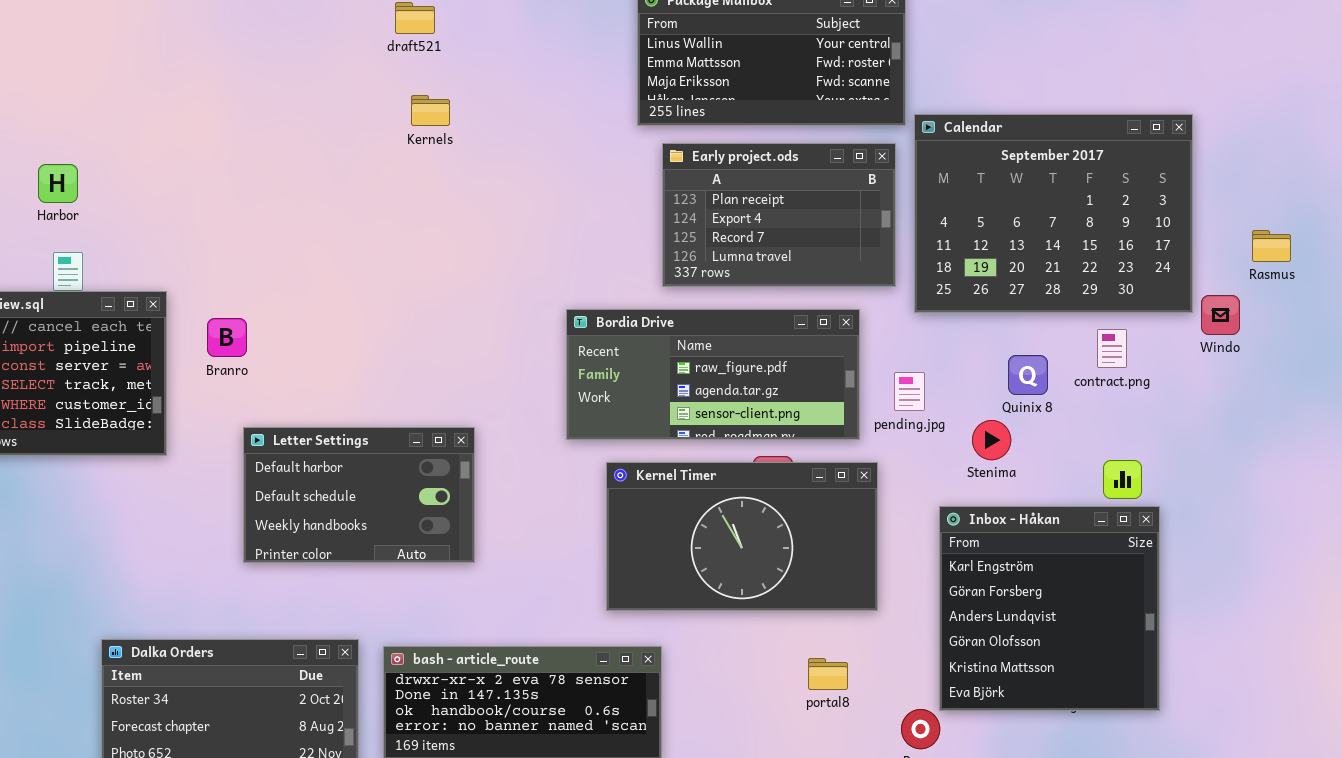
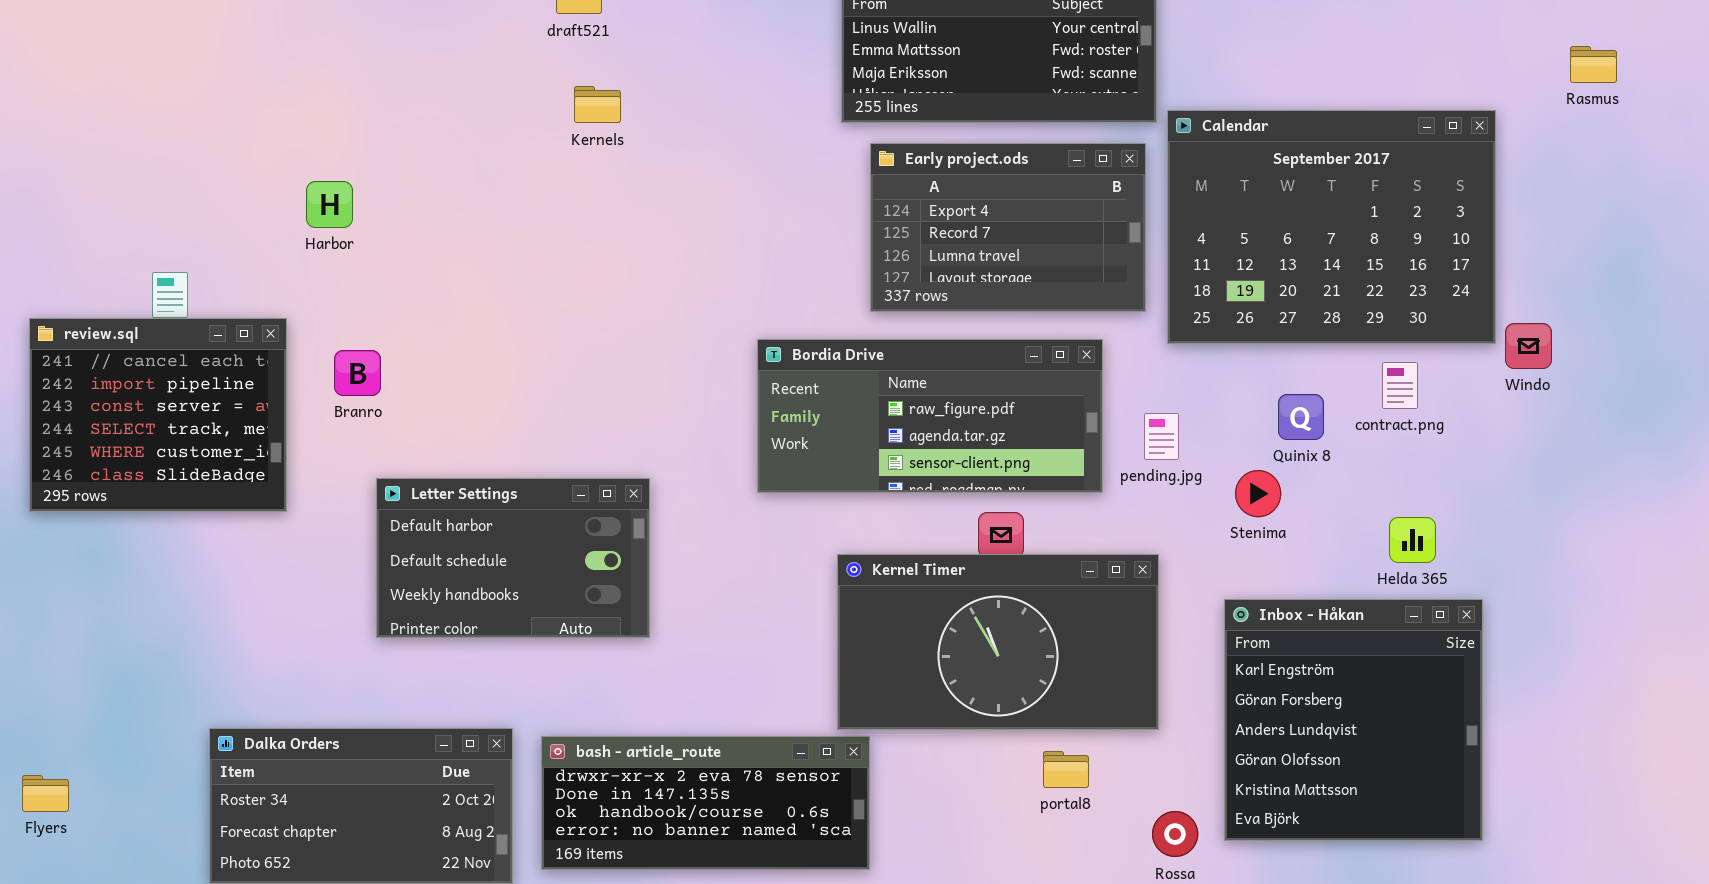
Early project.ods: [662,143,896,287] -> [870,143,1146,312], scrolled down 1 row
Harbor: [38,164,78,203] -> [306,181,353,228], moved
Rasmus: [1252,230,1291,262] -> [1570,46,1617,83], moved
Kernel Timer: [606,462,878,611] -> [837,554,1159,730], moved
Inbox - Håkan: [939,506,1160,711] -> [1224,599,1483,841], moved

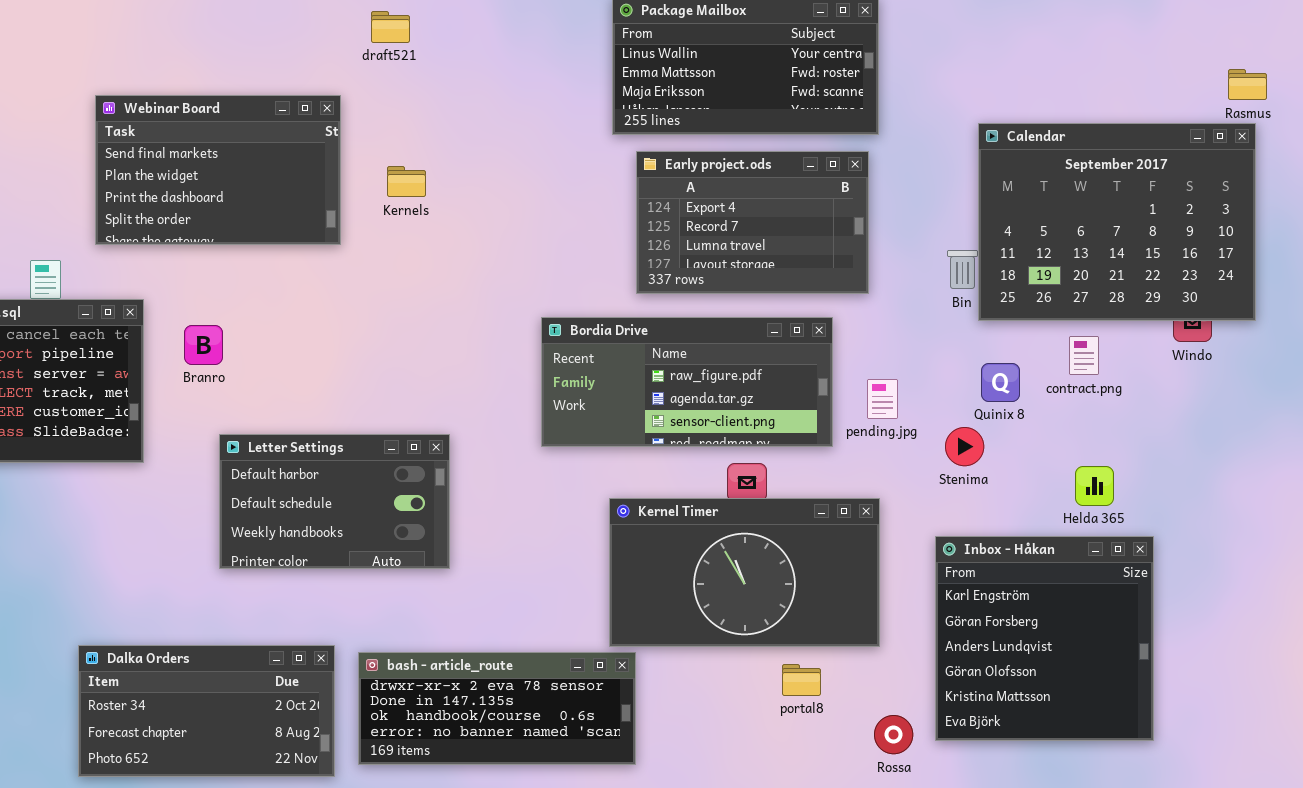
Webinar Board: none -> [95,95,341,245], opened
Kernels: [574,86,621,123] -> [387,166,426,197], moved
Calendar: [1167,110,1496,344] -> [978,123,1256,321], moved

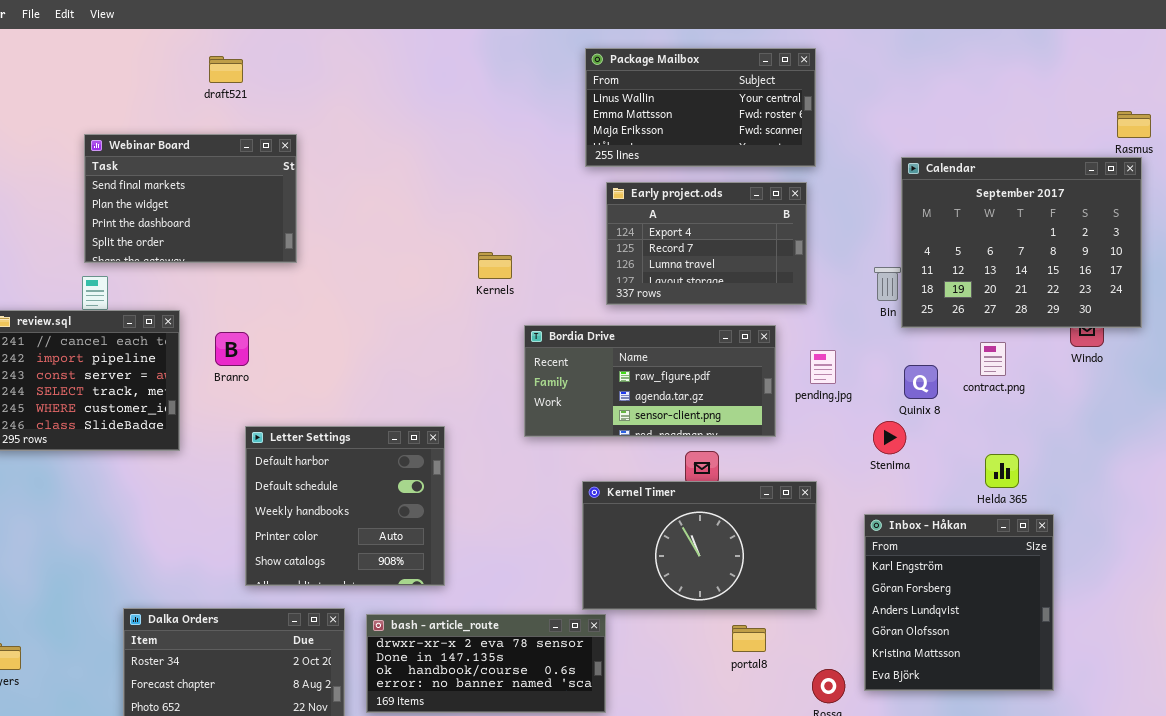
draft521: [371,11,410,43] -> [209,56,243,83], moved
Webinar Board: [95,95,341,245] -> [84,134,297,263], moved
Kernels: [387,166,426,197] -> [478,252,512,279], moved
pending.jpg: [867,379,898,419] -> [810,350,836,384], moved
Letter Settings: [219,434,450,569] -> [245,426,445,586], resized

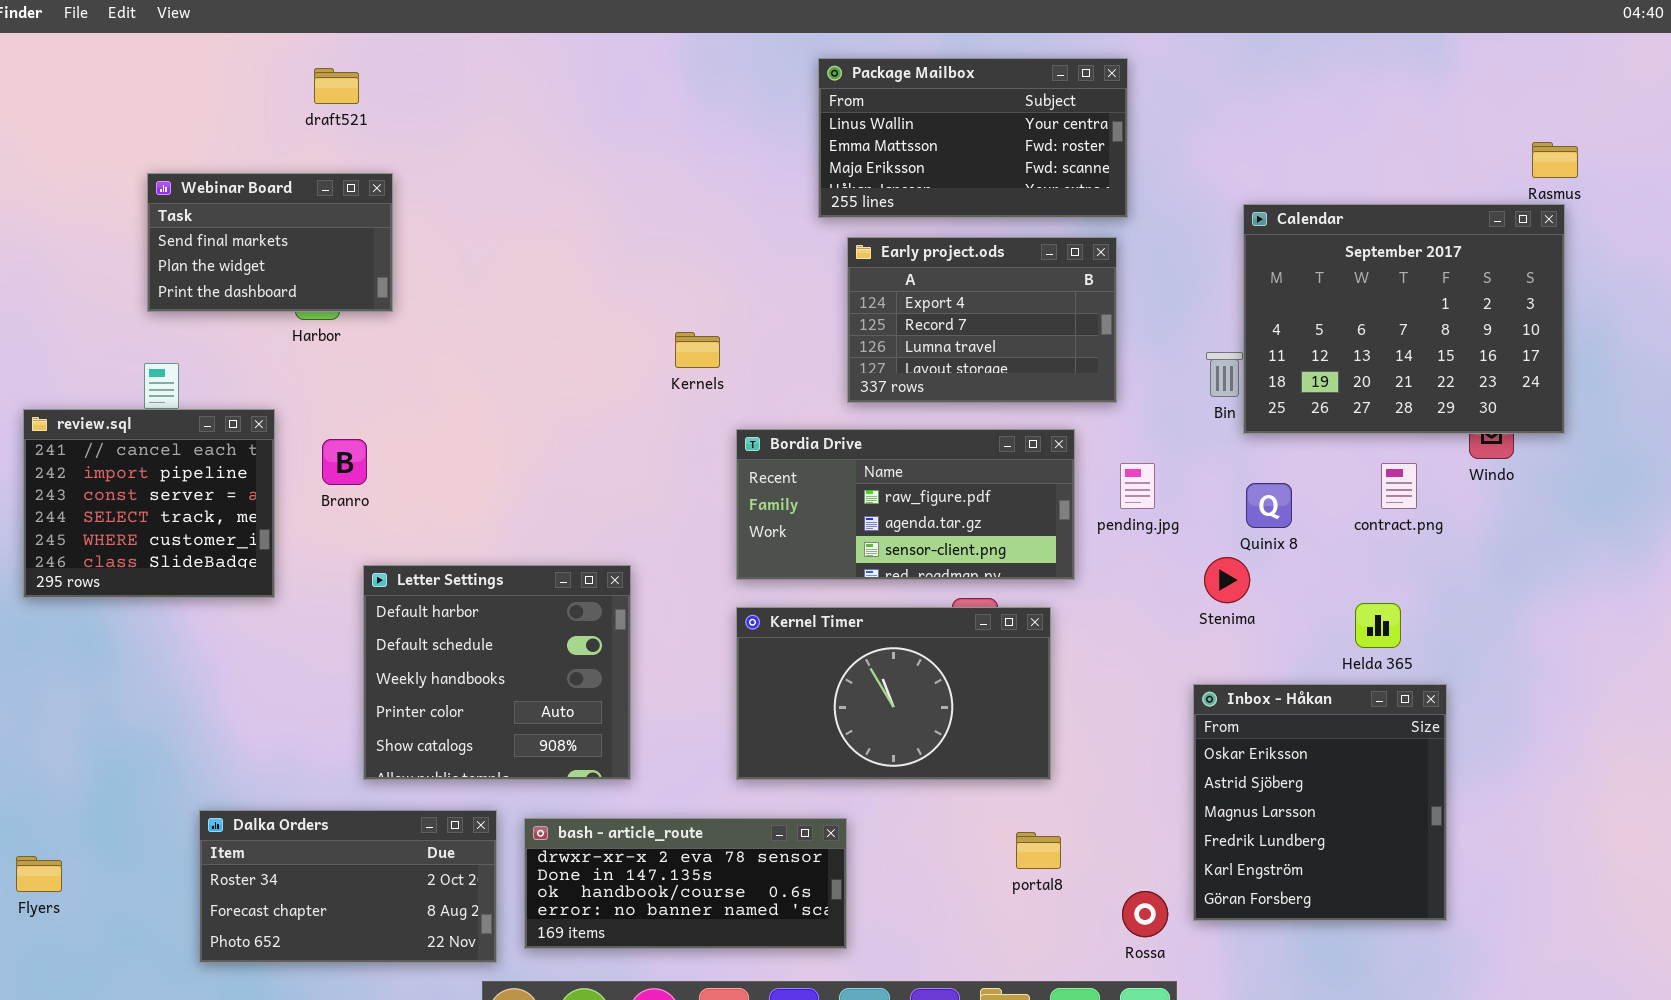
Webinar Board: [84,134,297,263] -> [147,173,393,312], resized
contract.png: [980,342,1006,376] -> [1381,463,1417,509], moved
Kernel Timer: [582,481,817,610] -> [736,607,1051,780], moved
Inbox - Håkan: [864,514,1054,691] -> [1193,684,1447,921], scrolled up 4 rows

